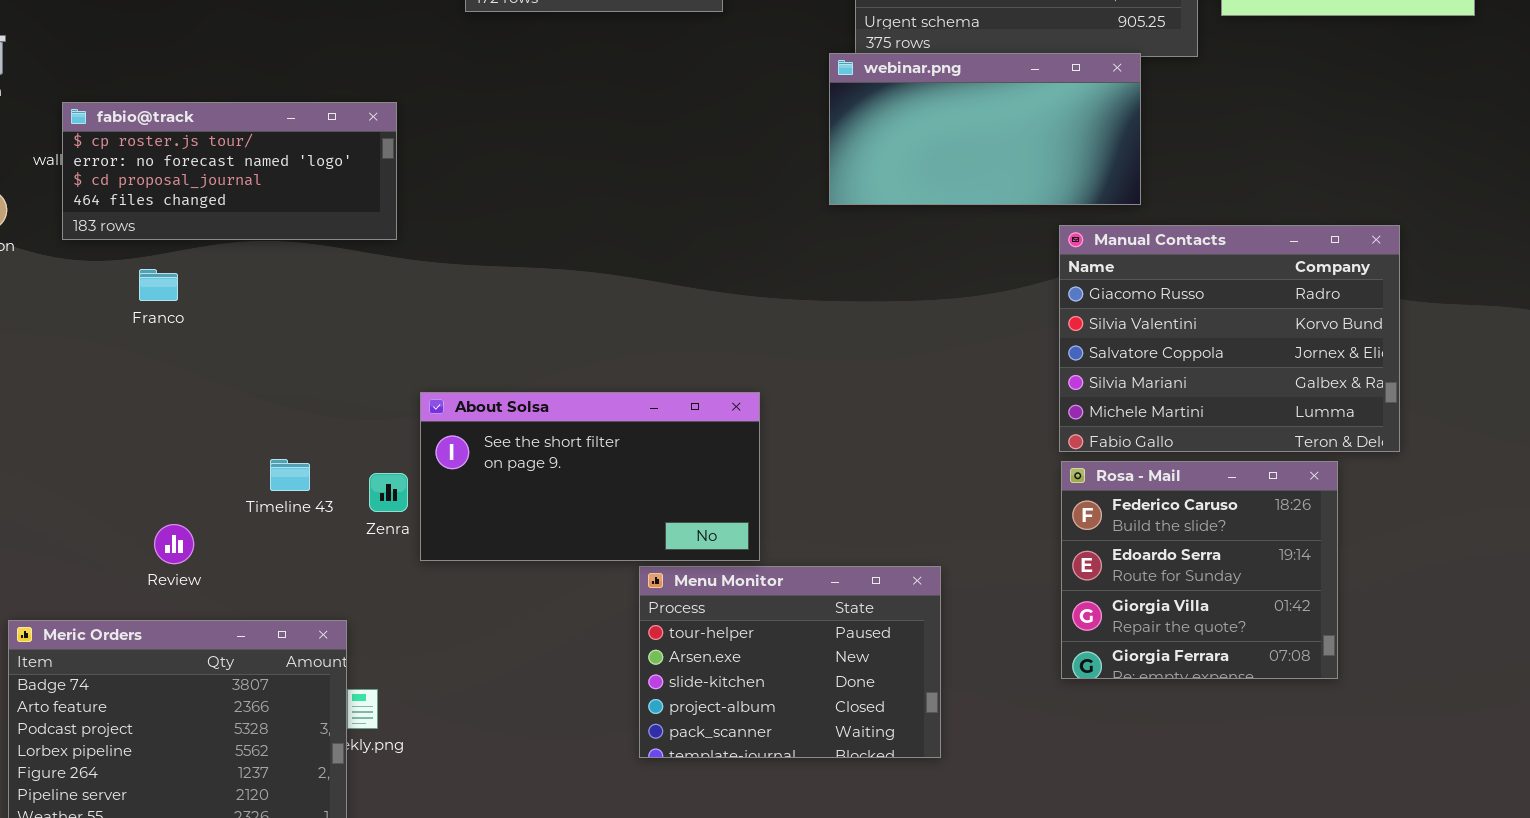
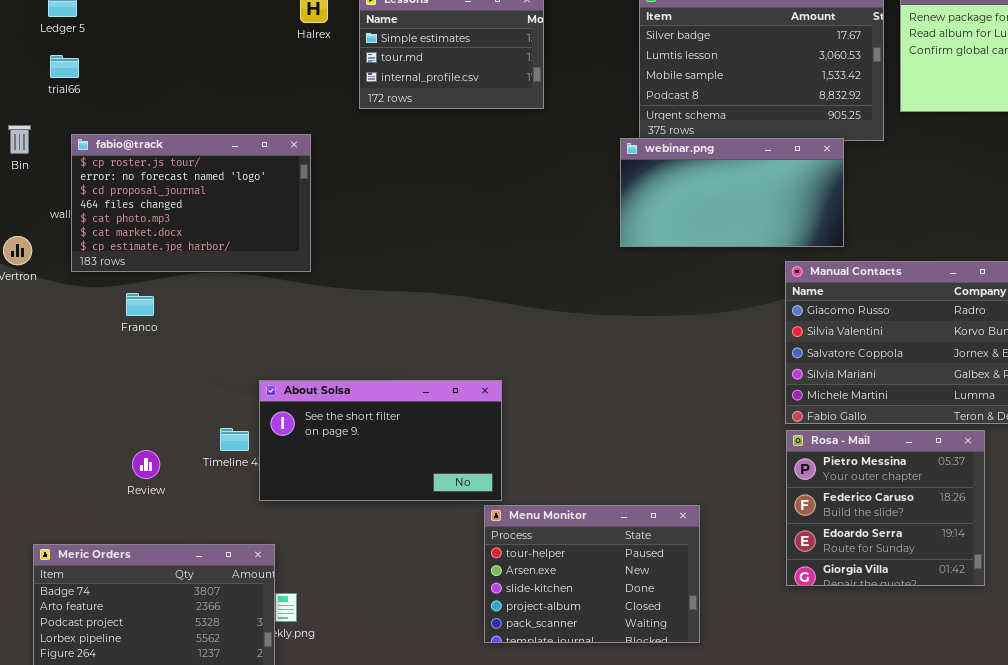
fabio@track: [62,102,397,240] -> [71,134,311,272], resized
About Solsa: [420,392,760,561] -> [259,380,502,501], moved
Rosa - Mail: [1061,461,1338,679] -> [786,430,985,586], scrolled up 1 row
Review: [154,524,194,564] -> [132,450,160,479], moved

